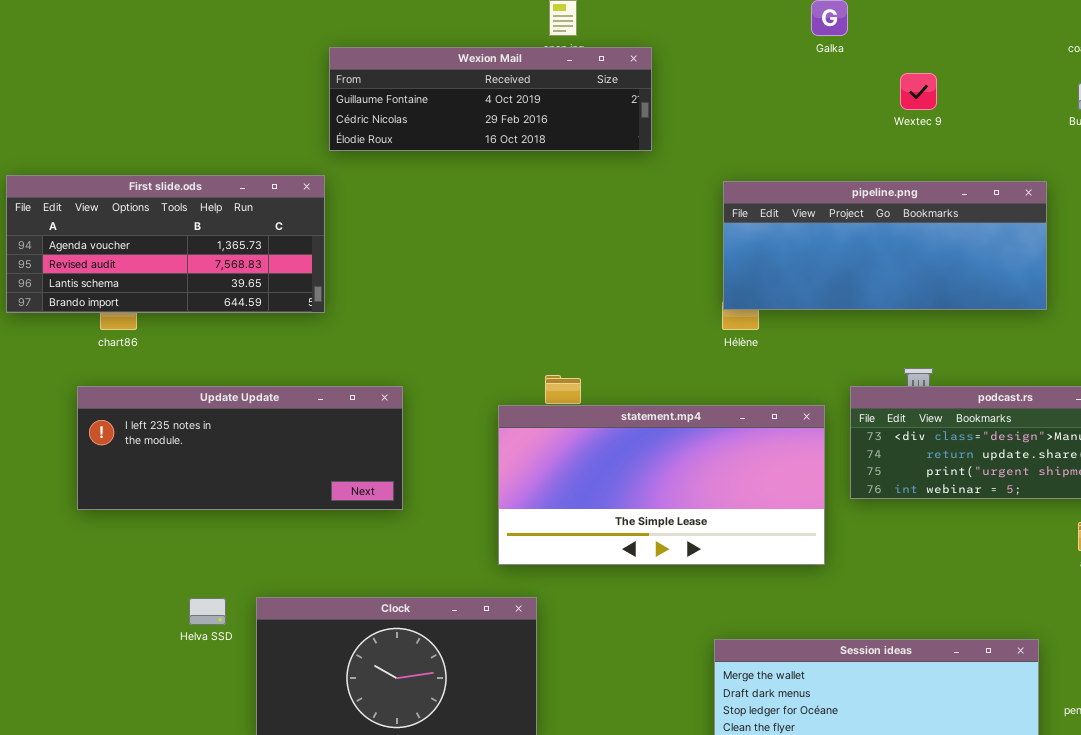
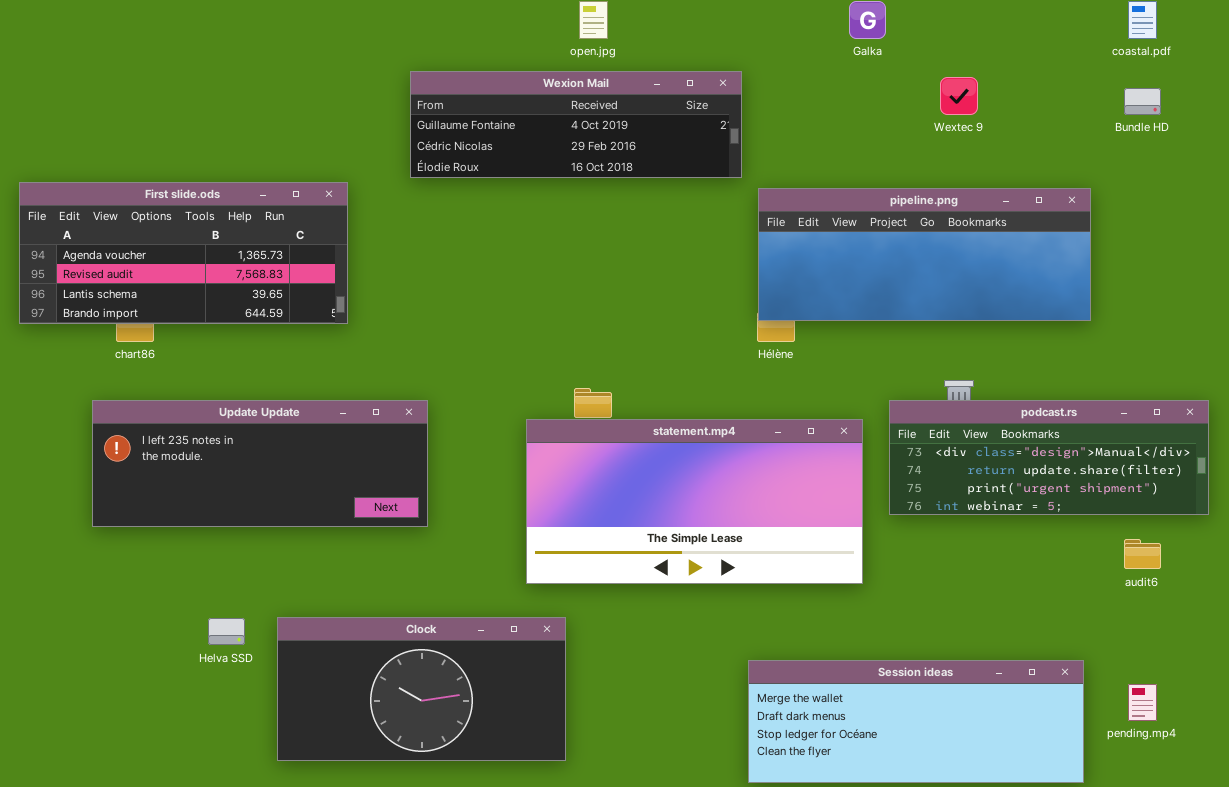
Wexion Mail: [329,47,652,151] -> [410,71,742,178], moved

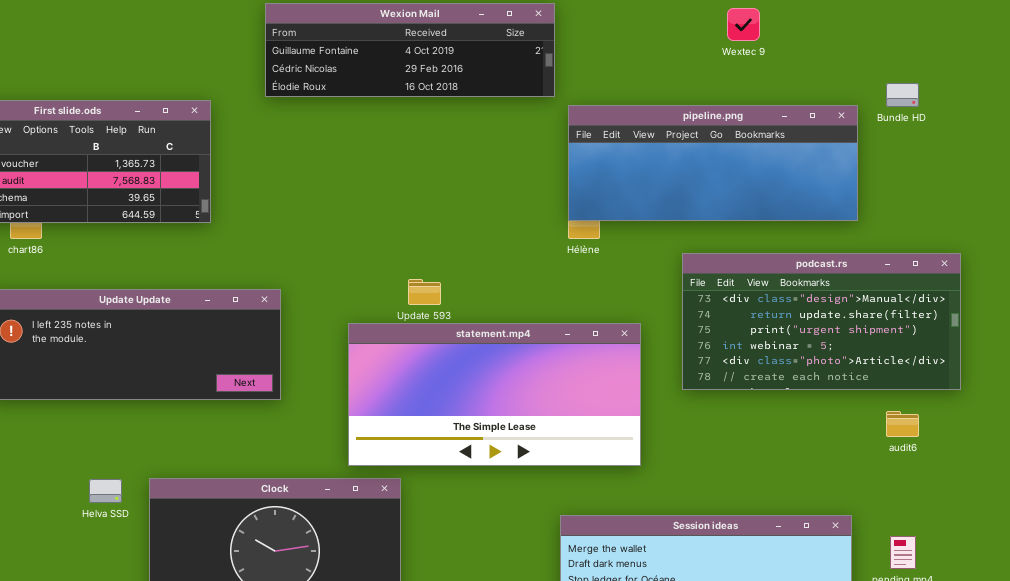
Bundle HD: [1124,88,1161,115] -> [886,83,919,107], moved
podcast.rs: [889,400,1209,515] -> [682,253,961,390], resized
statement.mp4: [526,419,863,584] -> [348,323,641,466], moved

